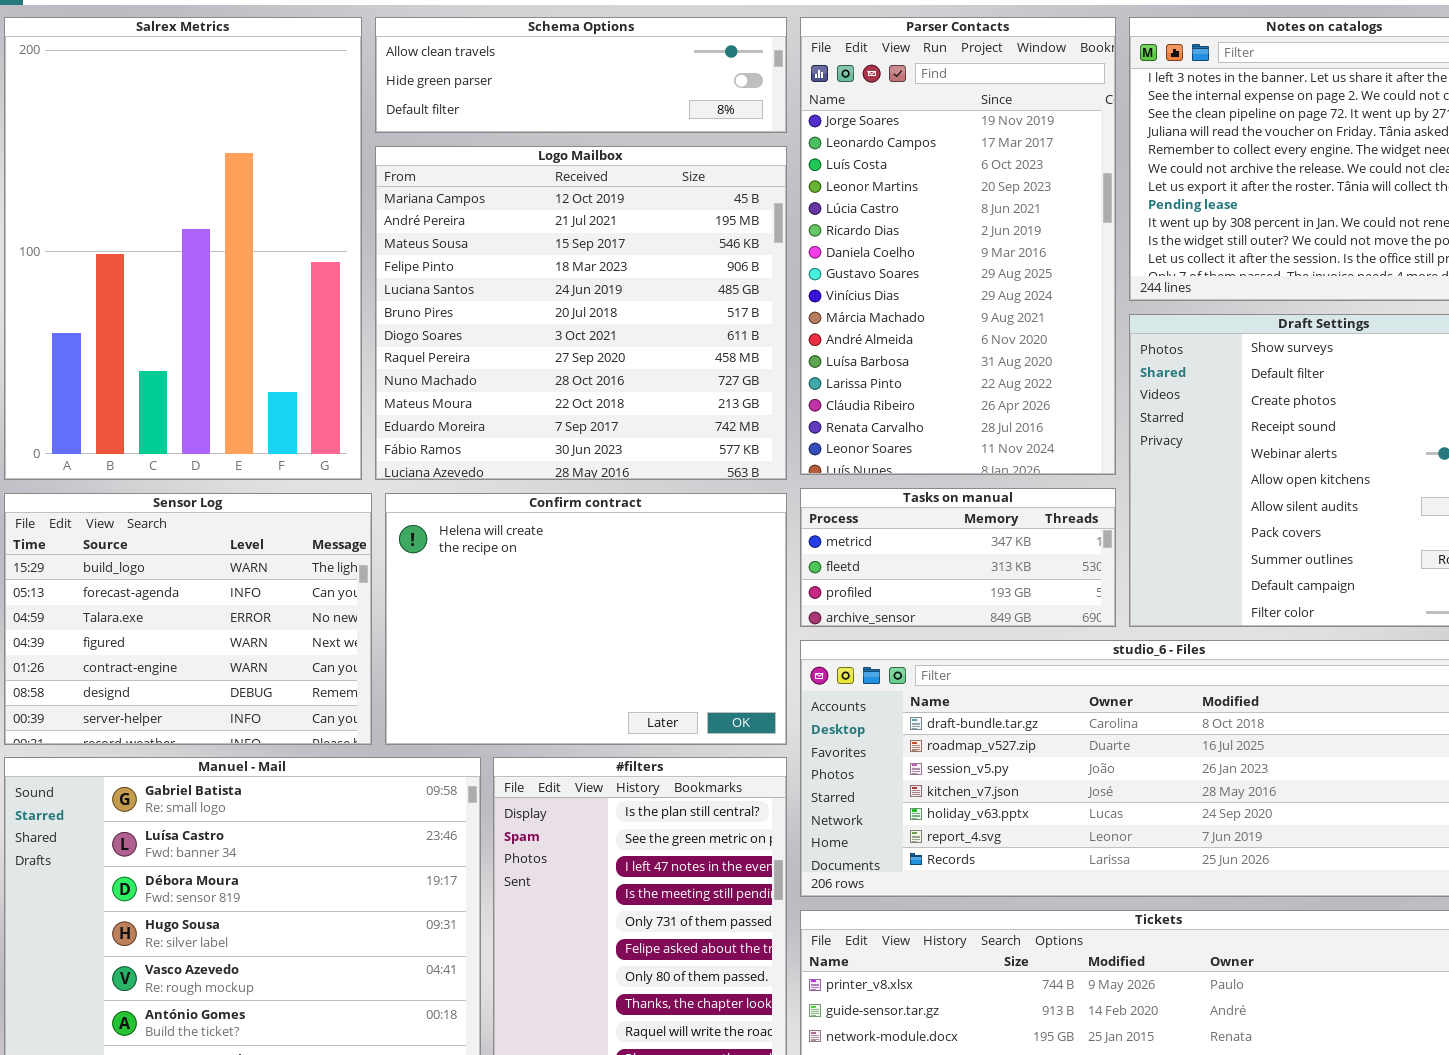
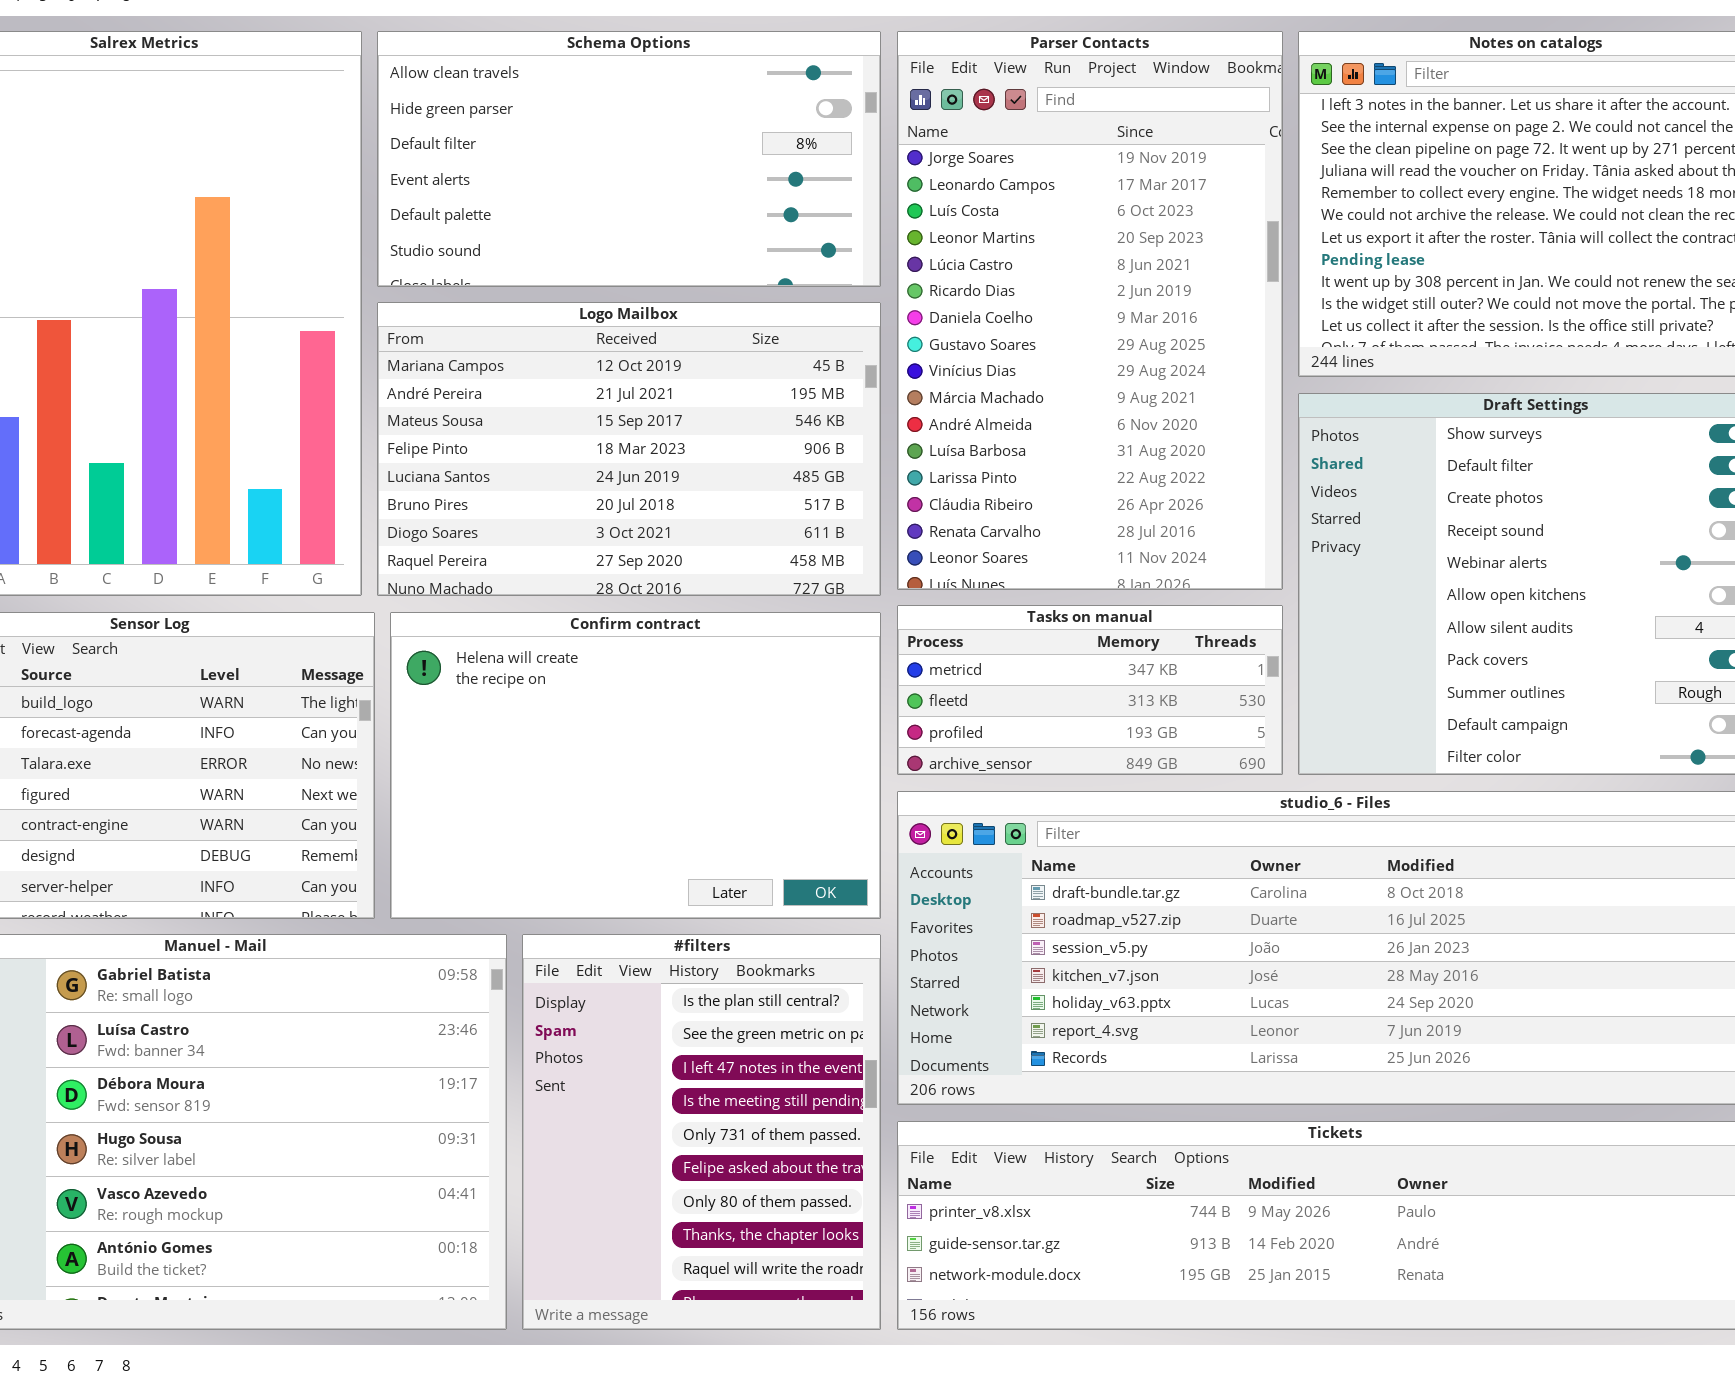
Schema Options: [375,17,787,133] -> [377,31,881,287], resized
Logo Mailbox: [375,146,787,480] -> [377,302,881,596], resized

